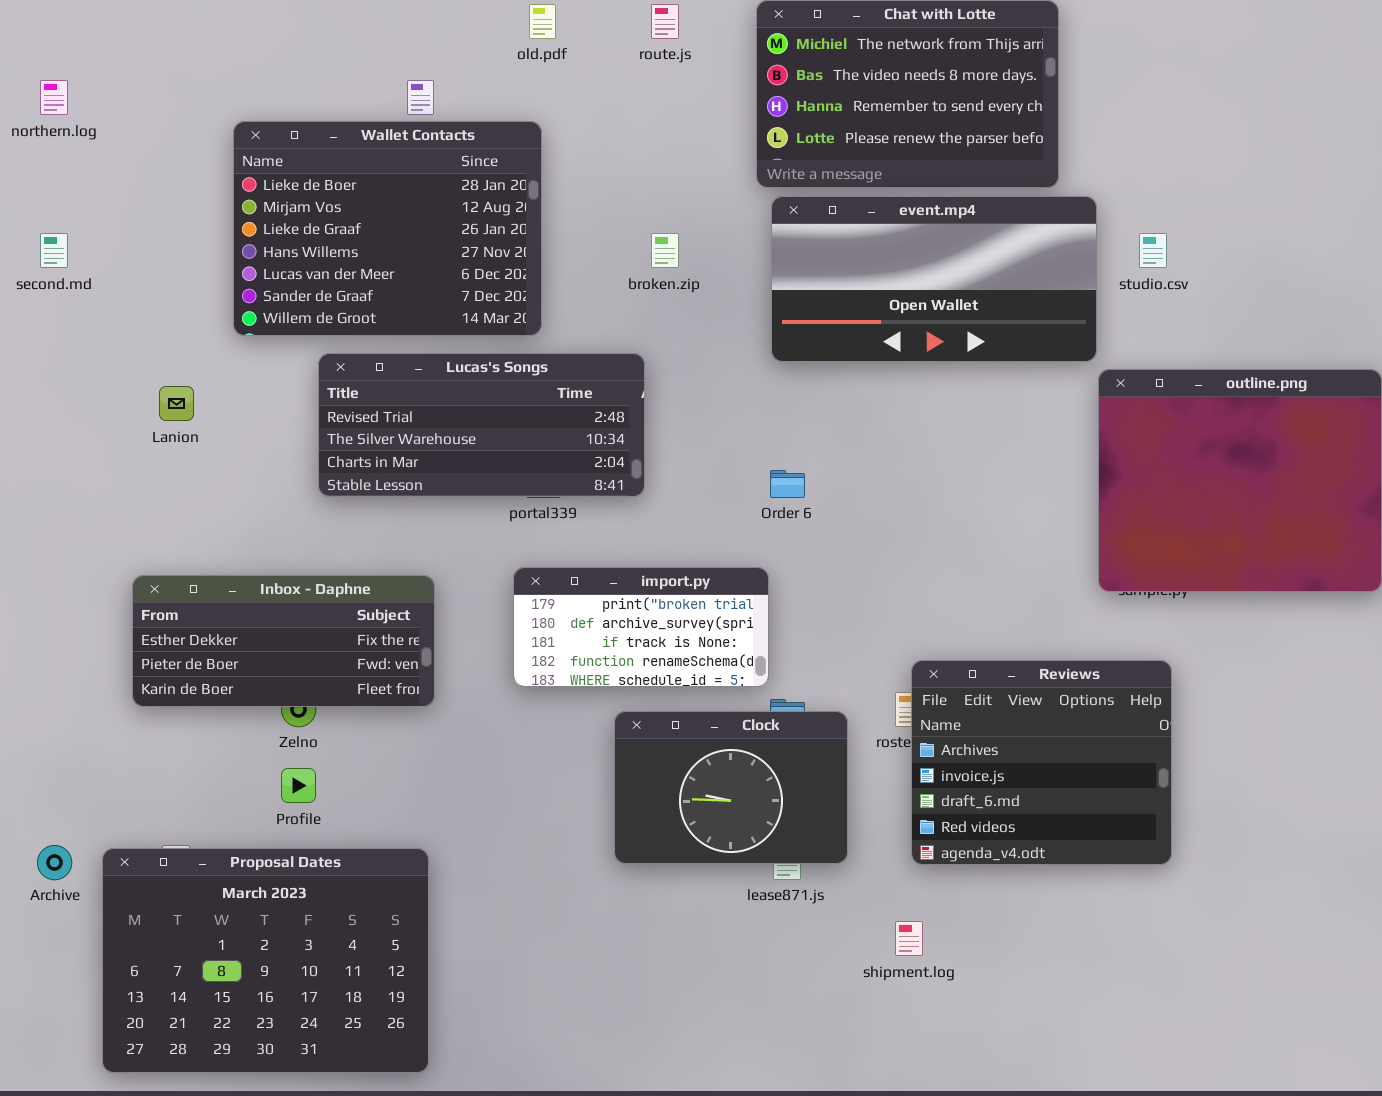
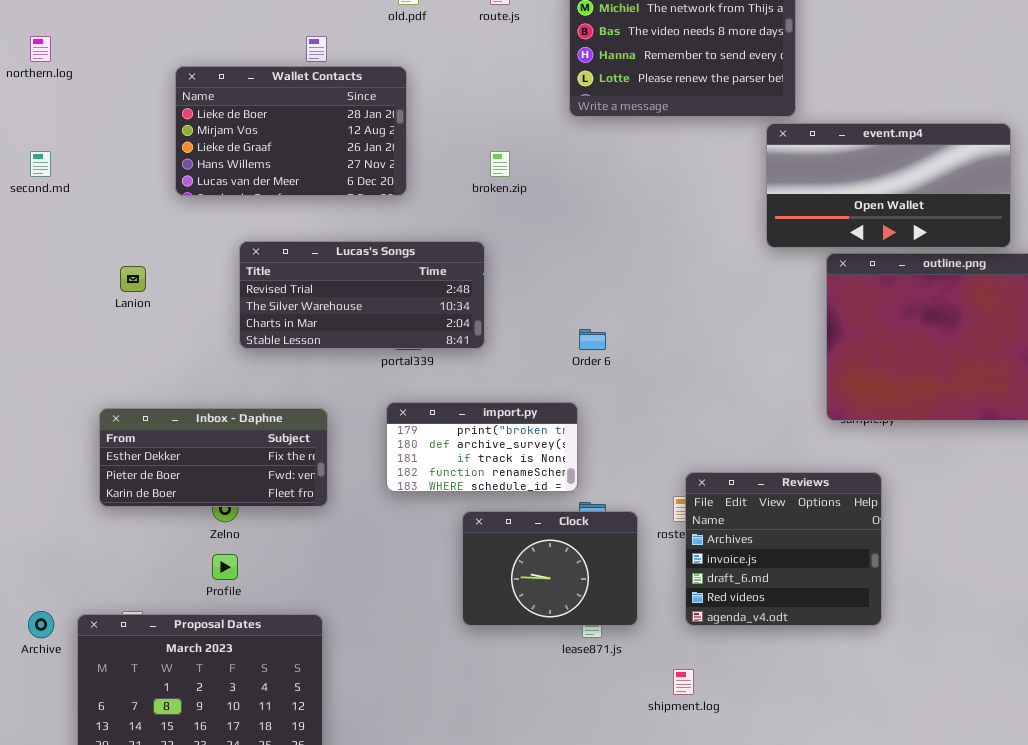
Wallet Contacts: [233,121,542,336] -> [175,66,407,196], resized
event.mp4: [771,196,1097,362] -> [766,123,1011,248], moved

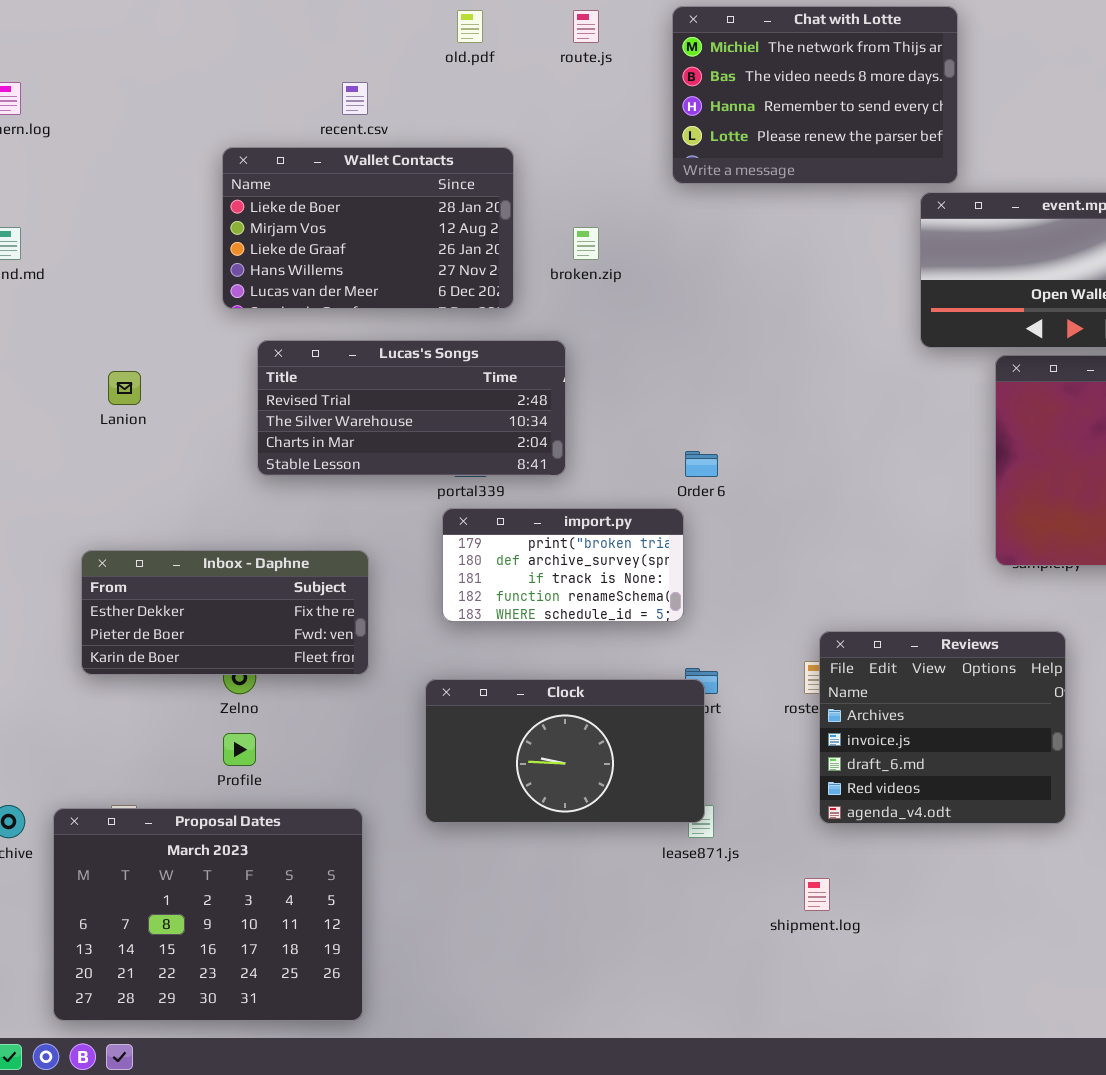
Wallet Contacts: [175,66,407,196] -> [222,147,514,309], moved
import.py: [386,402,578,492] -> [442,508,684,622], moved
Clock: [462,511,638,626] -> [425,679,705,823], moved, resized

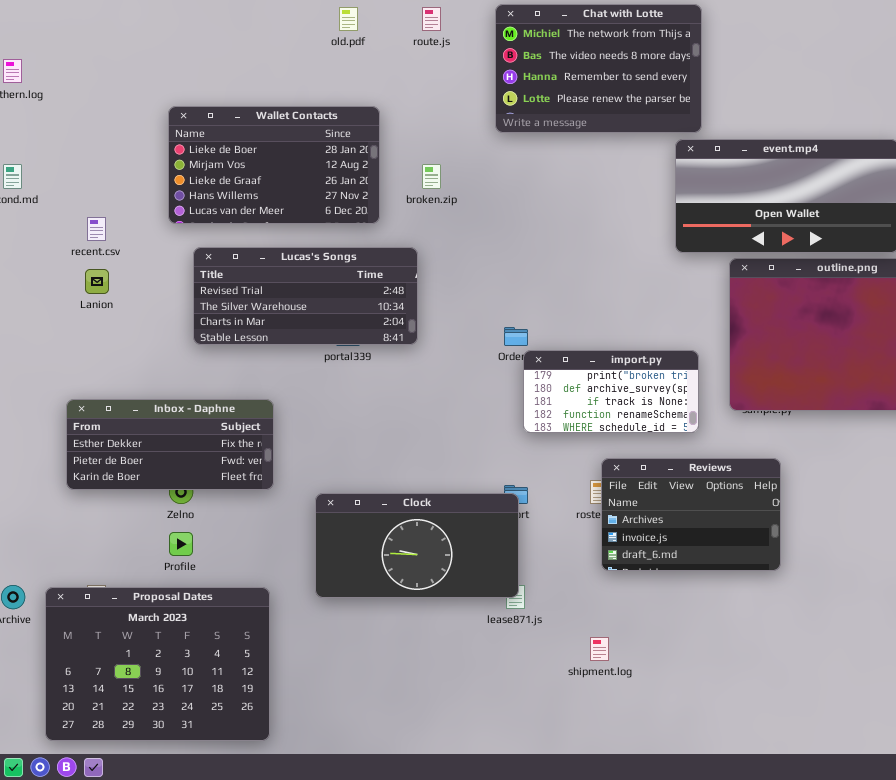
recent.csv: [342,82,368,115] -> [87,217,106,241], moved
import.py: [442,508,684,622] -> [523,350,699,433], moved
Reviews: [819,631,1066,824] -> [601,458,781,571], resized

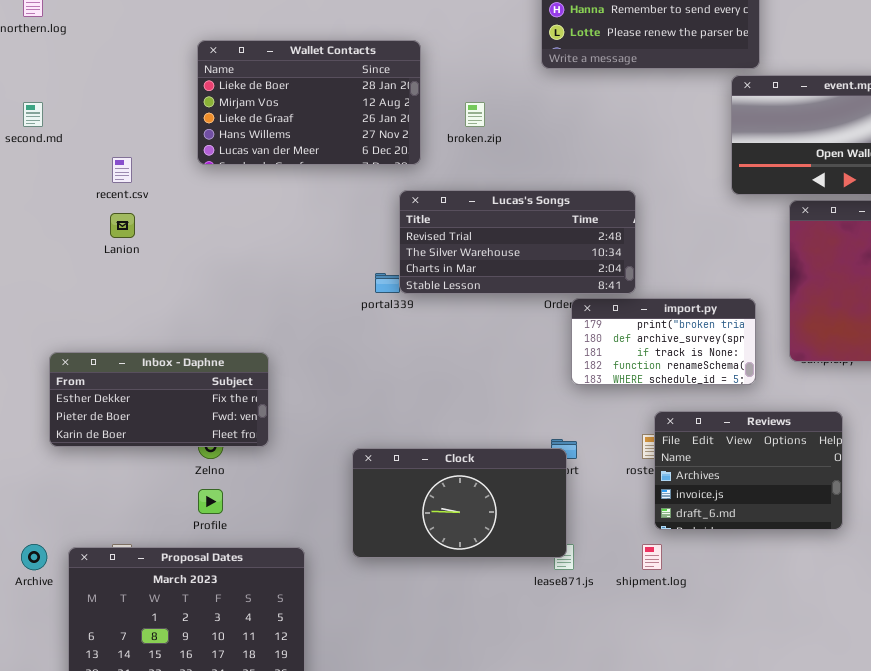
Lucas's Songs: [193,247,418,345] -> [399,190,636,294], moved
Inbox - Daphne: [66,399,274,490] -> [49,352,269,447], moved
shipment.log: [590,637,609,661] -> [642,544,662,570], moved

